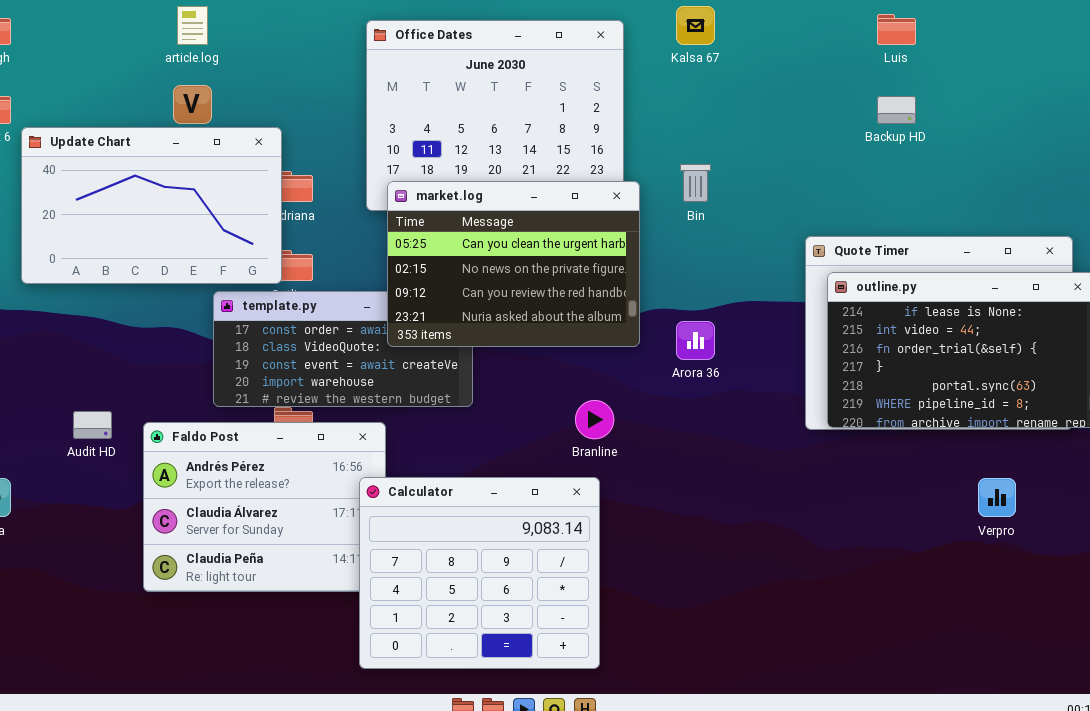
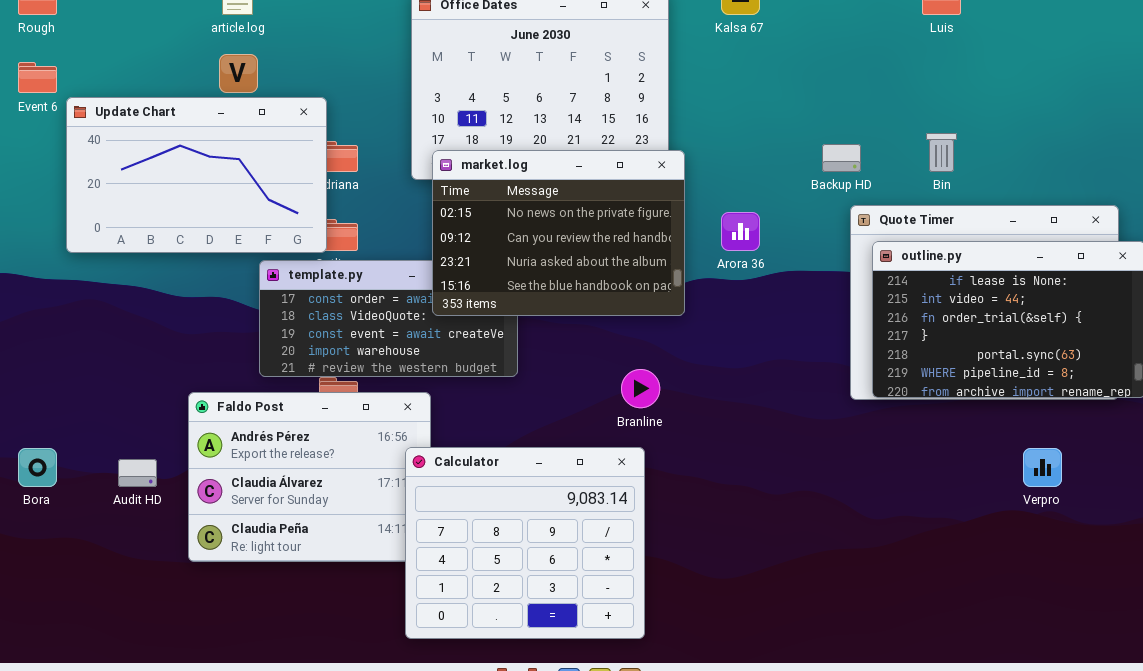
Backup HD: [877,96,916,124] -> [822,144,861,172], moved
Bin: [680,164,711,202] -> [926,133,957,172], moved
market.log: [387,181,640,347] -> [432,150,685,316], scrolled down 1 row
Arora 36: [676,321,715,360] -> [721,212,760,251], moved
Audit HD: [73,411,112,439] -> [118,459,157,487], moved

